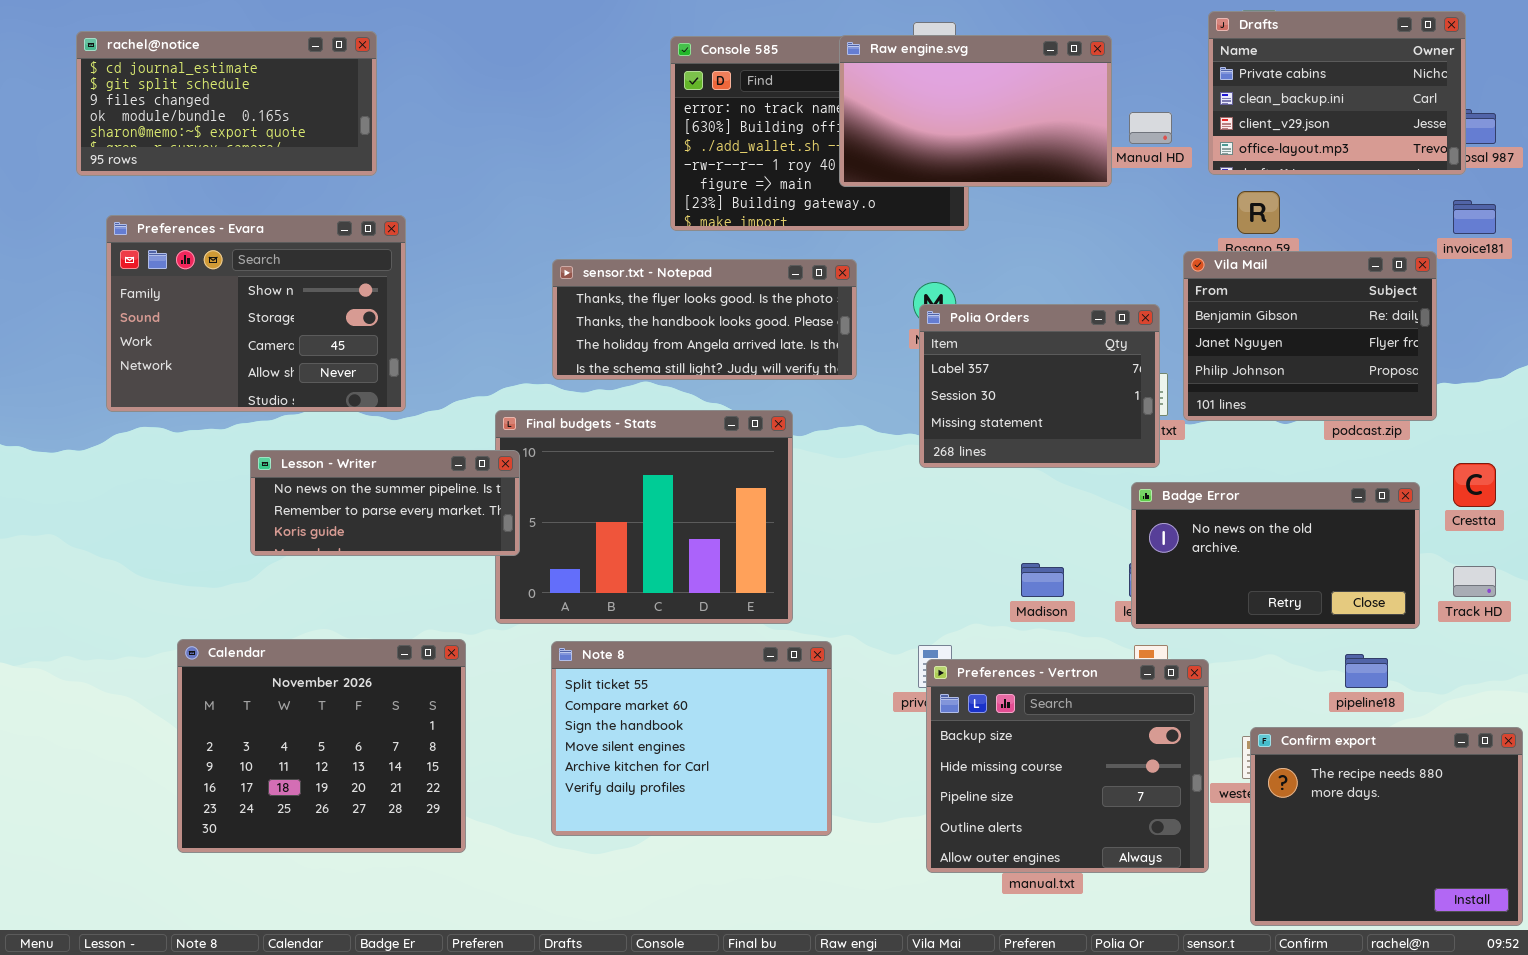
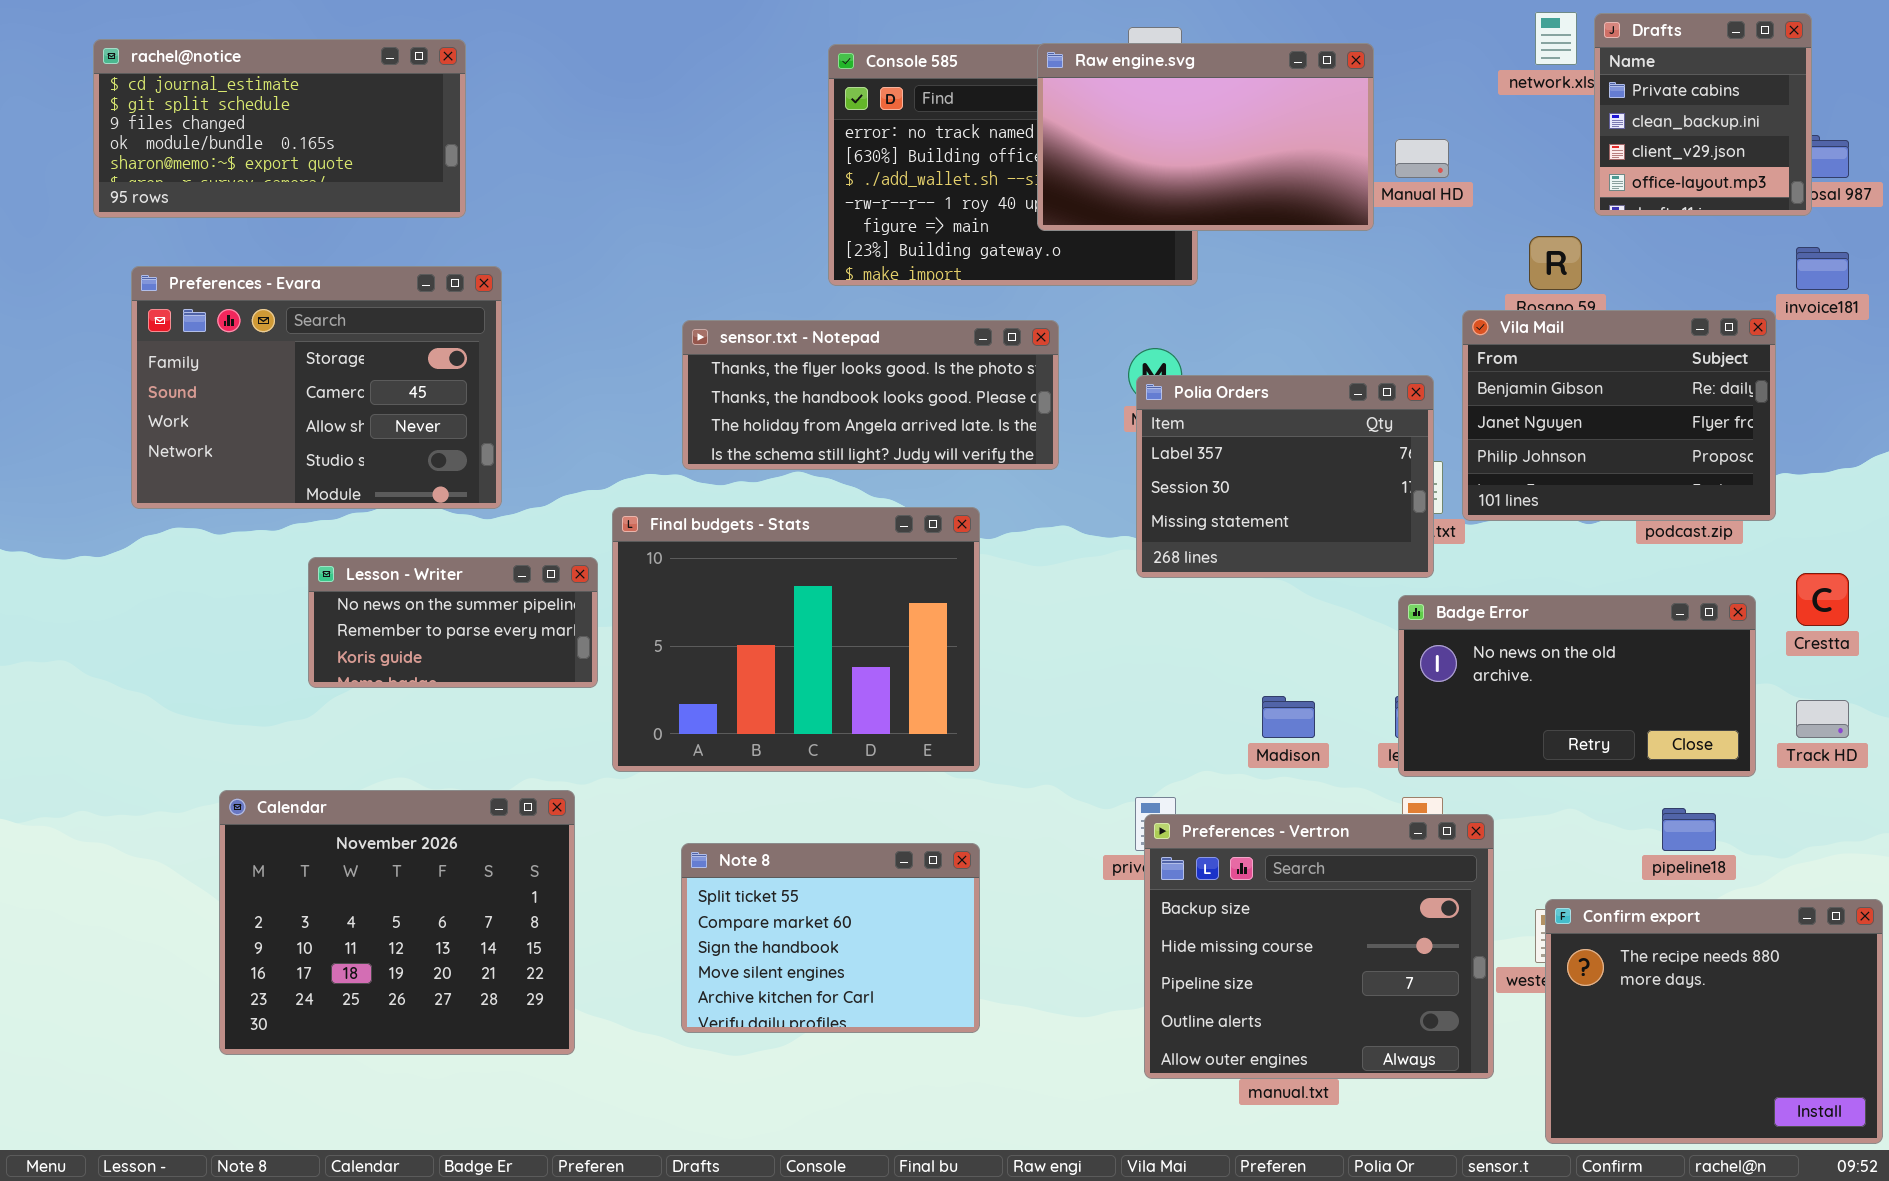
Drafts: [1208,11,1466,175] -> [1594,13,1812,216], resized
Preferences - Evara: [106,215,406,412] -> [131,266,502,509], scrolled down 1 row
Lesson - Writer: [250,450,520,556] -> [308,557,598,688], resized
Note 8: [551,641,832,836] -> [681,843,980,1033], resized

